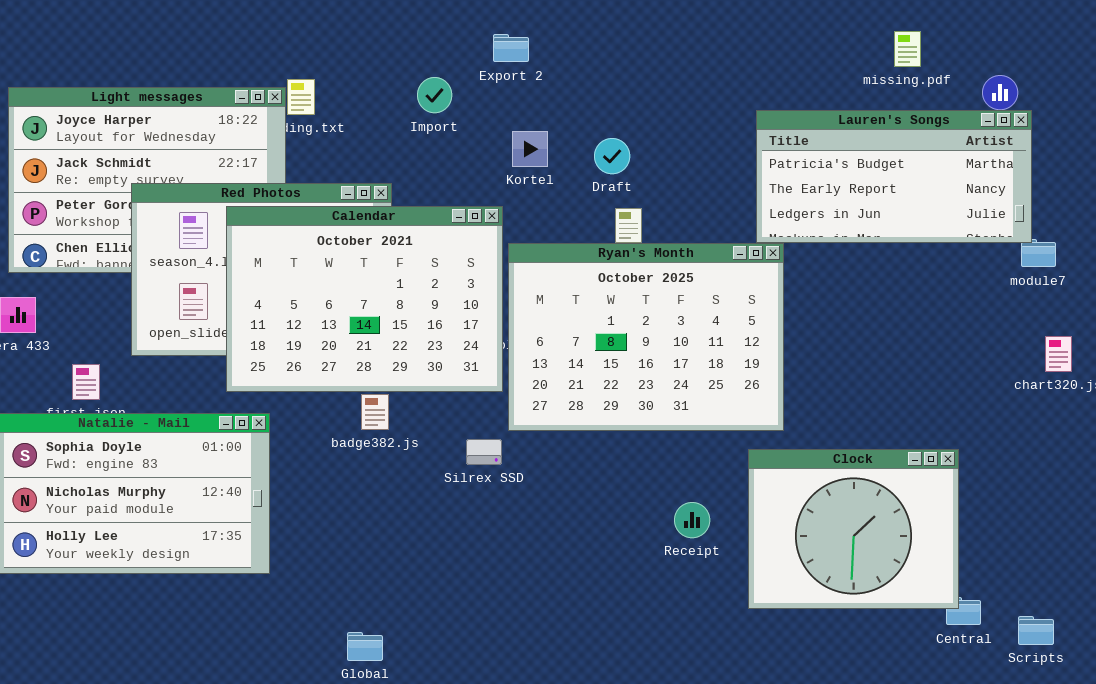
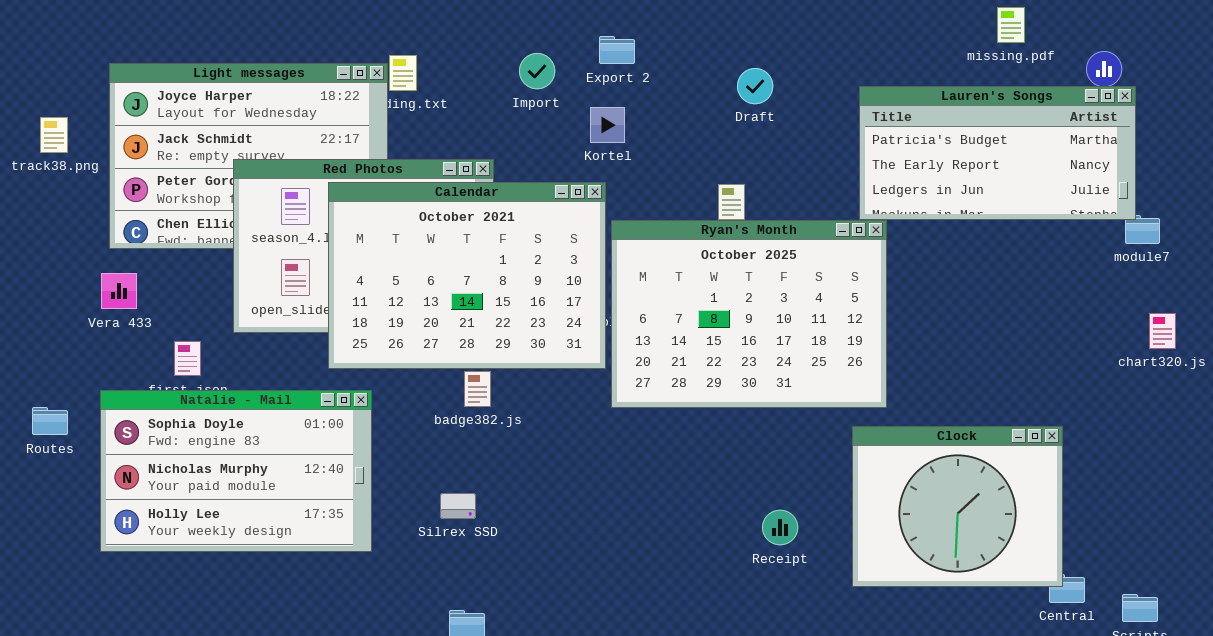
Export 2: [493,34,529,62] -> [599,36,635,64], moved
Kortel: [512,131,548,167] -> [590,107,625,143], moved
Draft: [594,138,630,174] -> [737,68,773,104], moved
Silrex SSD: [466,439,502,465] -> [440,493,476,519], moved
Receipt: [674,502,710,538] -> [762,510,798,545], moved

